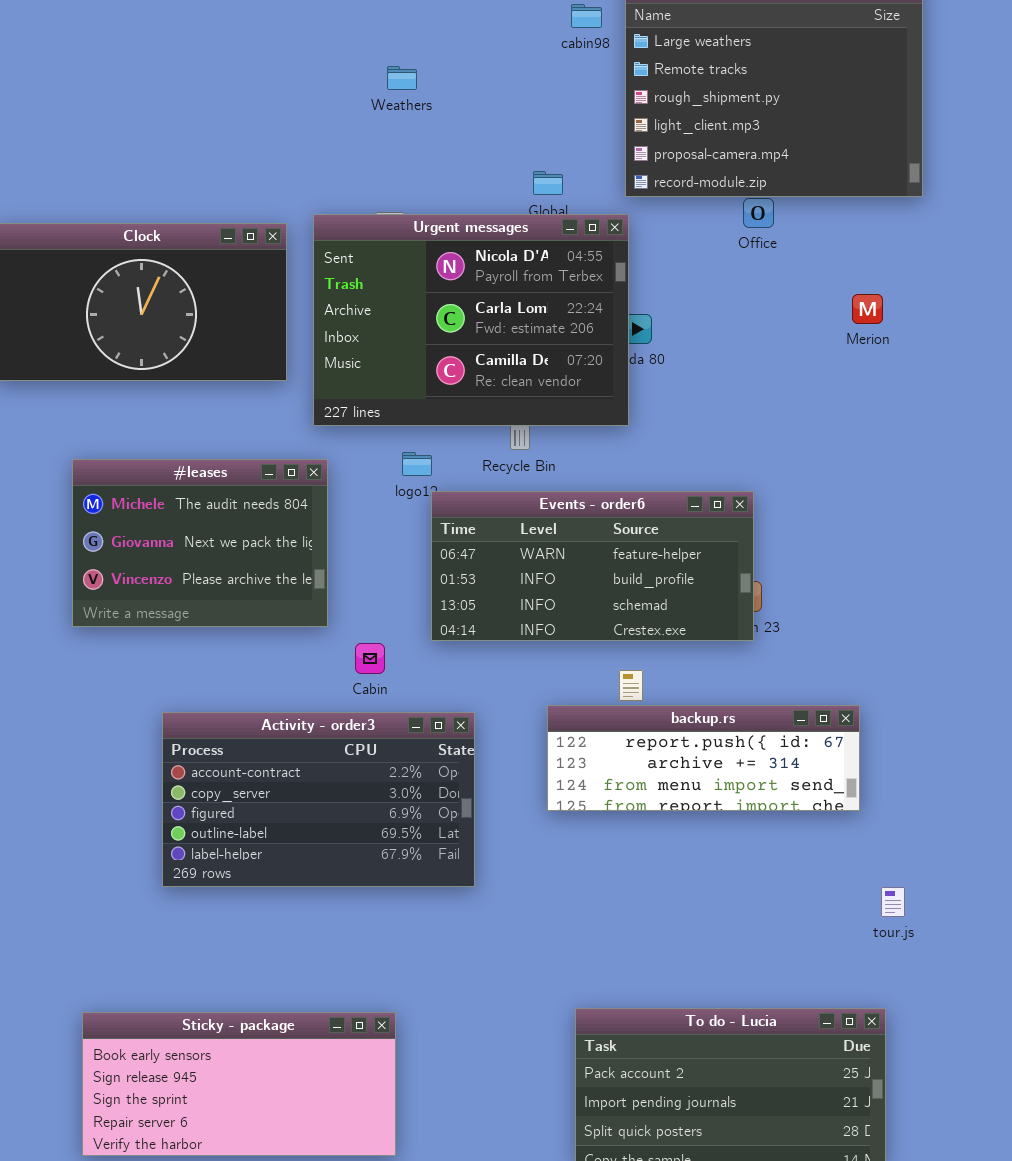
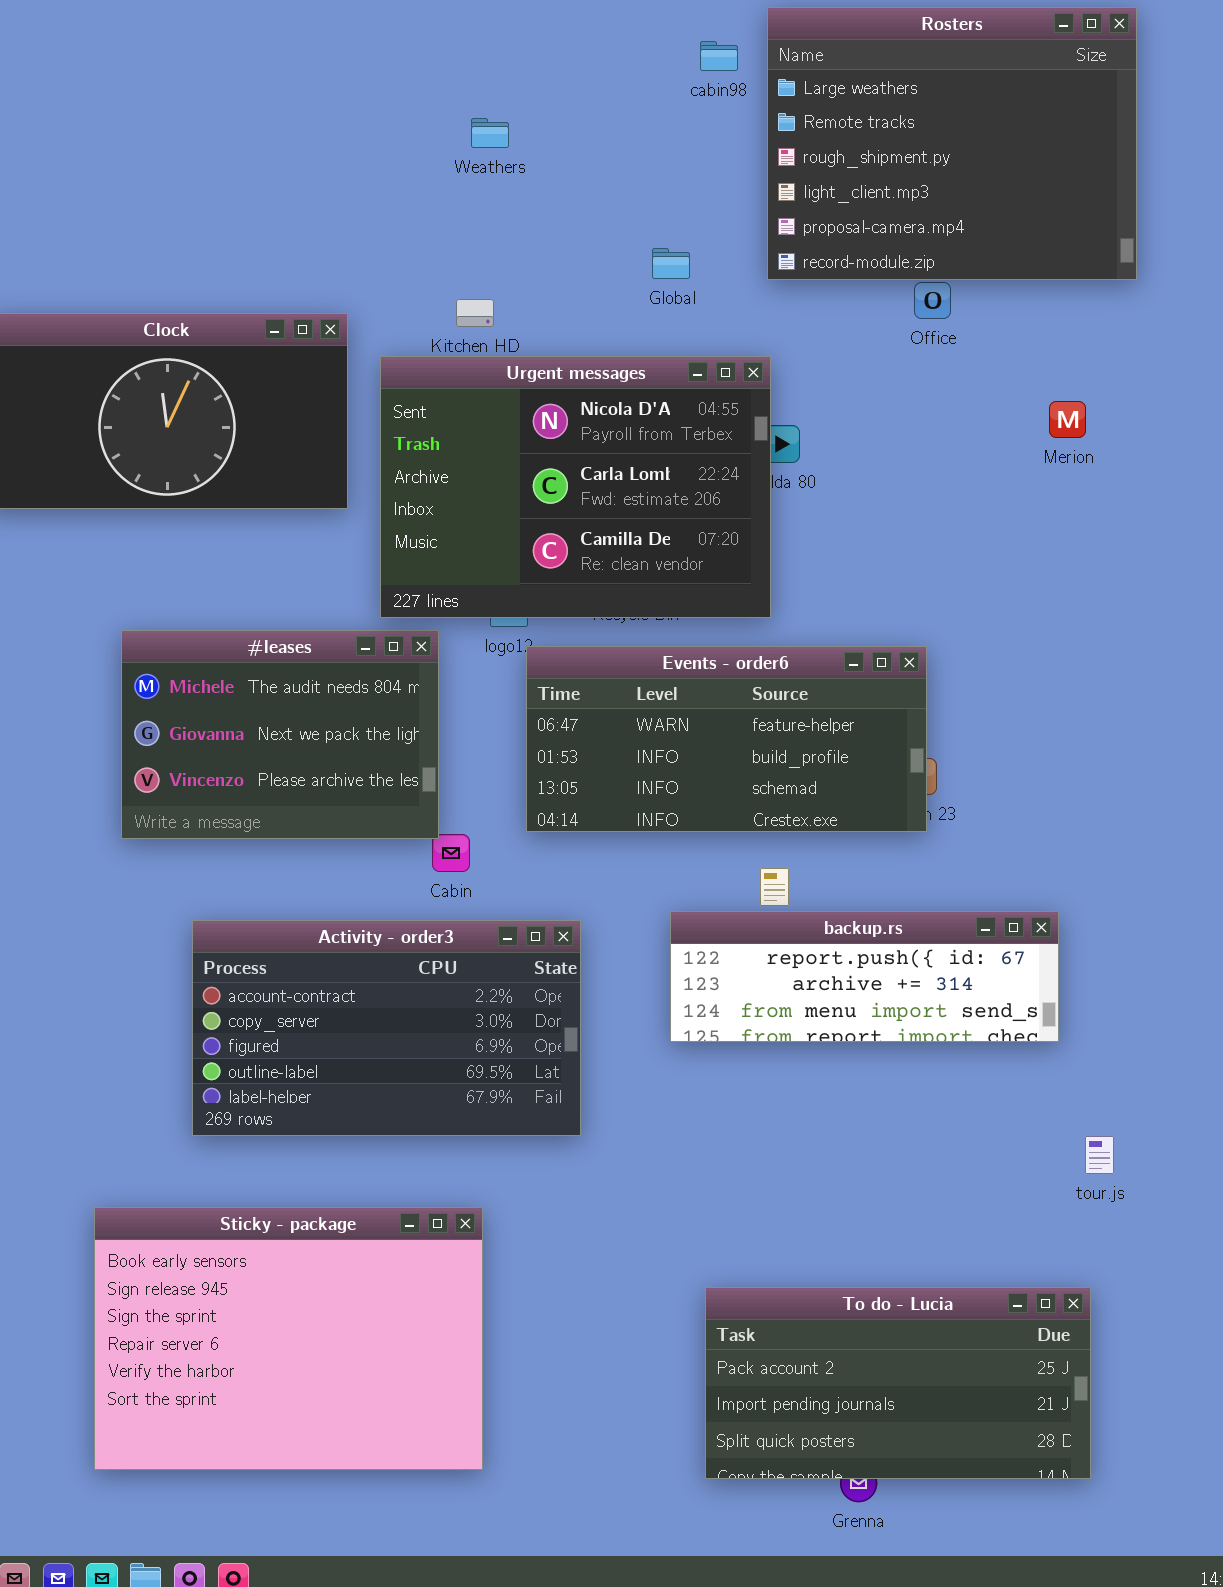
Urgent messages: [313,214,629,426] -> [380,356,771,618], moved
#leases: [72,459,328,627] -> [121,630,439,839], moved
Sticky - package: [82,1012,396,1156] -> [94,1207,483,1470], resized

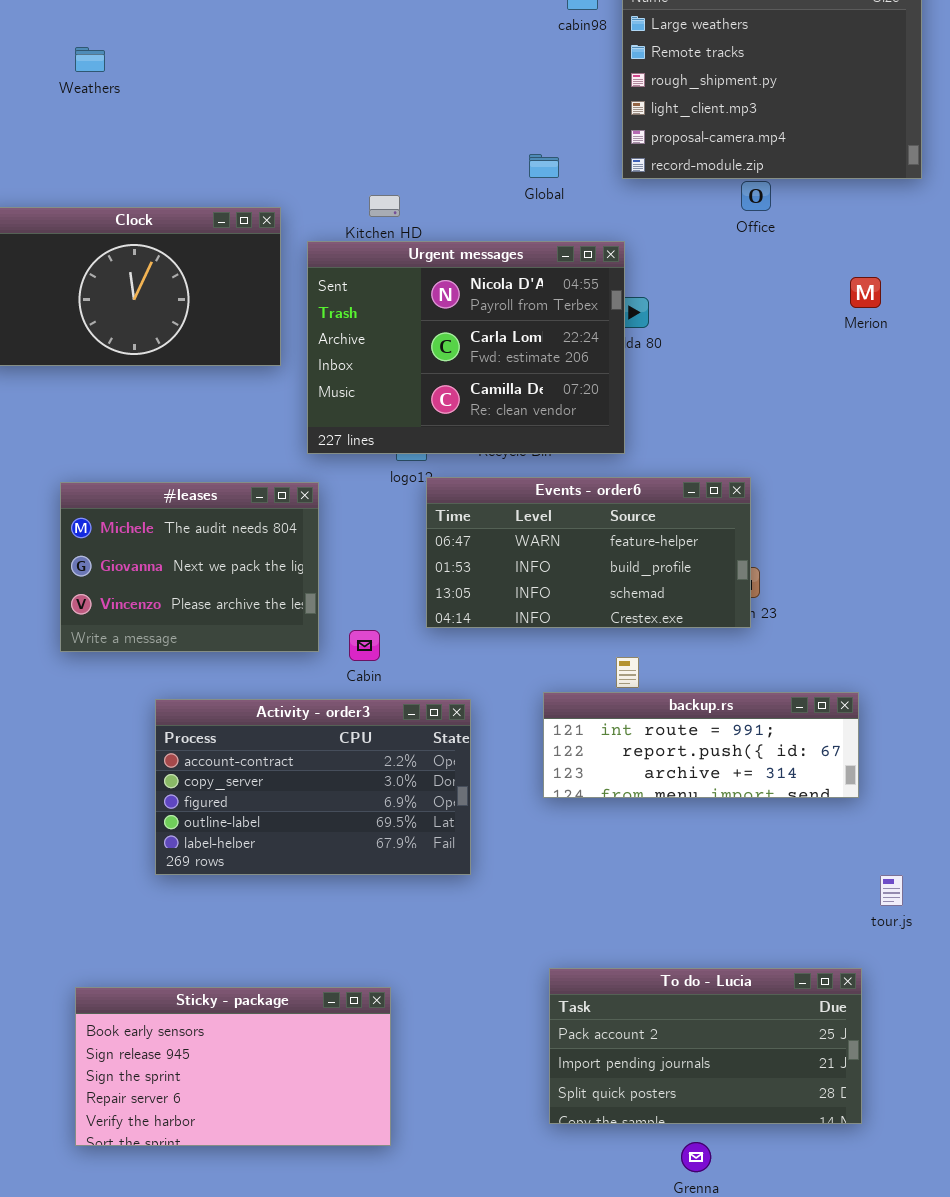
Weathers: [471,118,509,148] -> [75,47,105,72], moved
#leases: [121,630,439,839] -> [60,482,319,652], moved
backup.rs: [670,911,1059,1042] -> [543,692,859,798], scrolled up 1 row
Sticky - package: [94,1207,483,1470] -> [75,987,391,1146], resized
To do - Lucia: [705,1287,1091,1479] -> [549,968,862,1124], moved

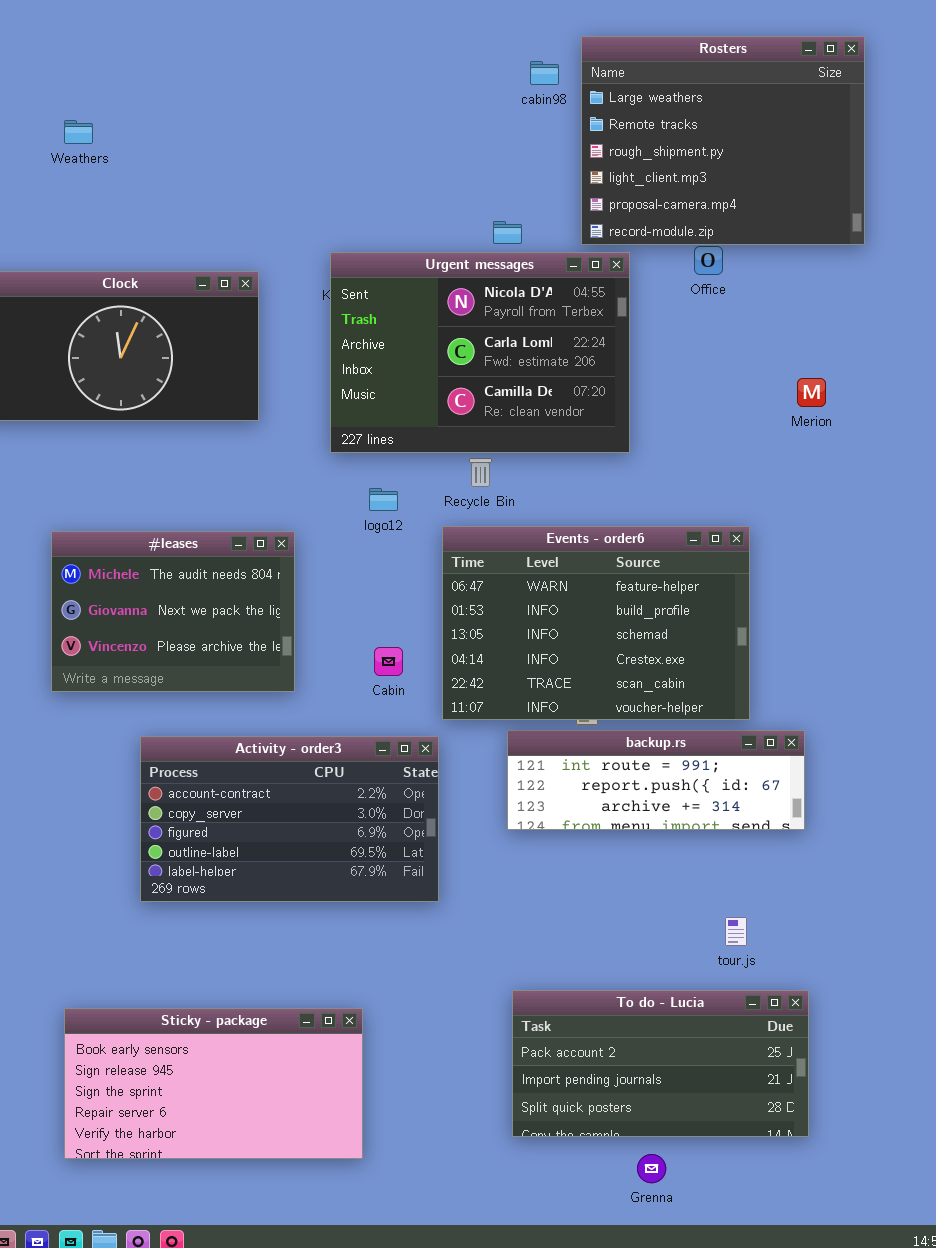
Urgent messages: [307,241,625,454] -> [330,252,630,453], moved
Merion: [850,277,881,308] -> [797,378,826,407], moved
Events - order6: [426,477,751,628] -> [442,526,750,720], moved, resized
Cabin: [349,630,380,661] -> [374,647,403,676], moved
tour.js: [880,875,903,906] -> [725,917,747,946], moved

